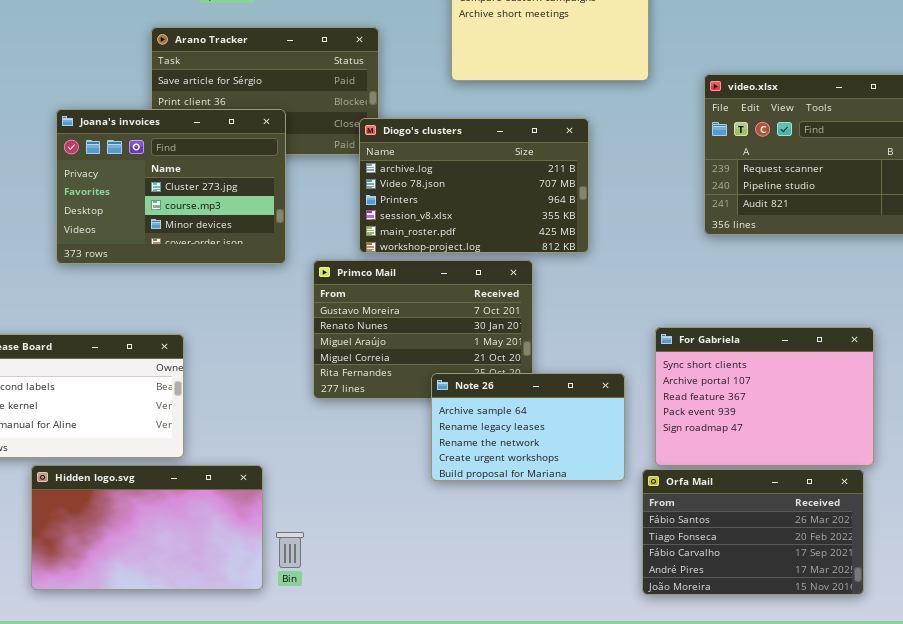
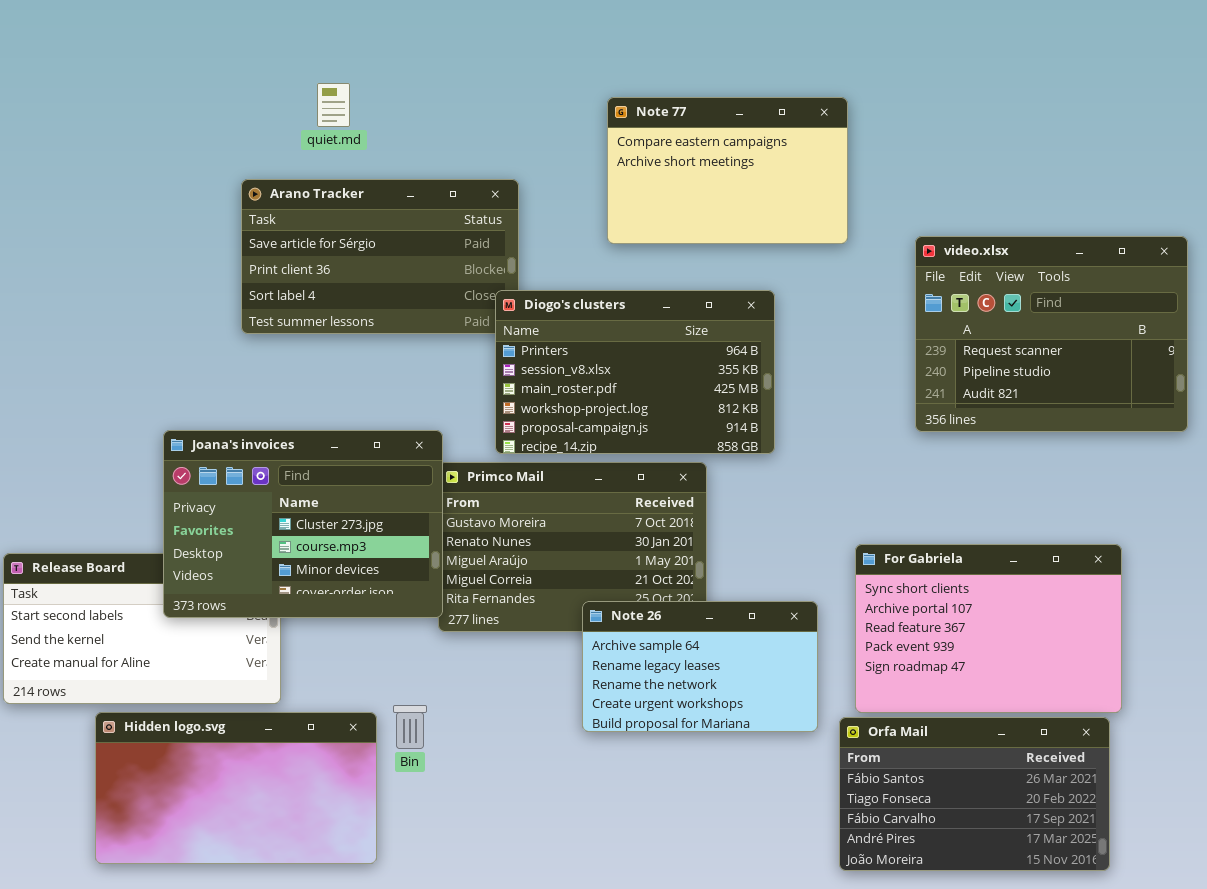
Joana's invoices: [56,109,286,264] -> [163,430,443,618], moved
Diogo's clusters: [359,118,589,253] -> [495,290,775,454], scrolled down 2 rows
Bin: [276,532,304,568] -> [393,705,427,749], moved

